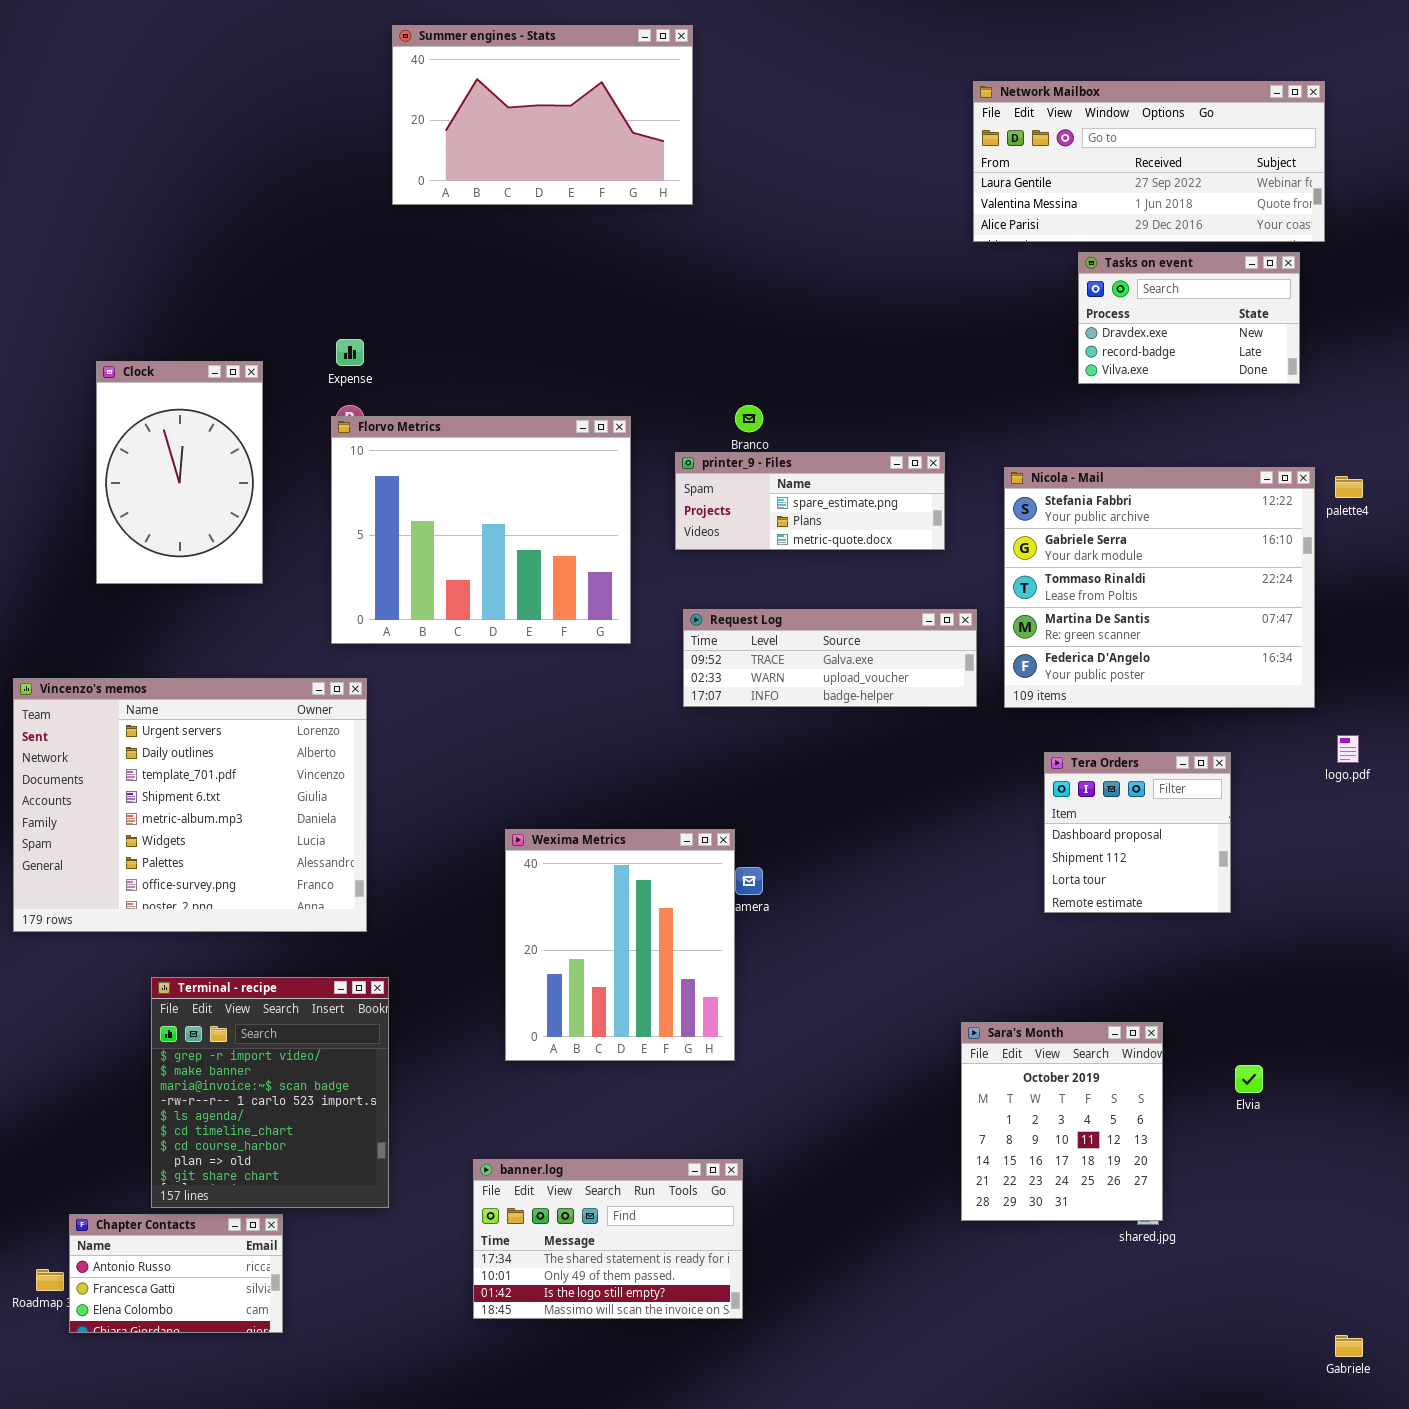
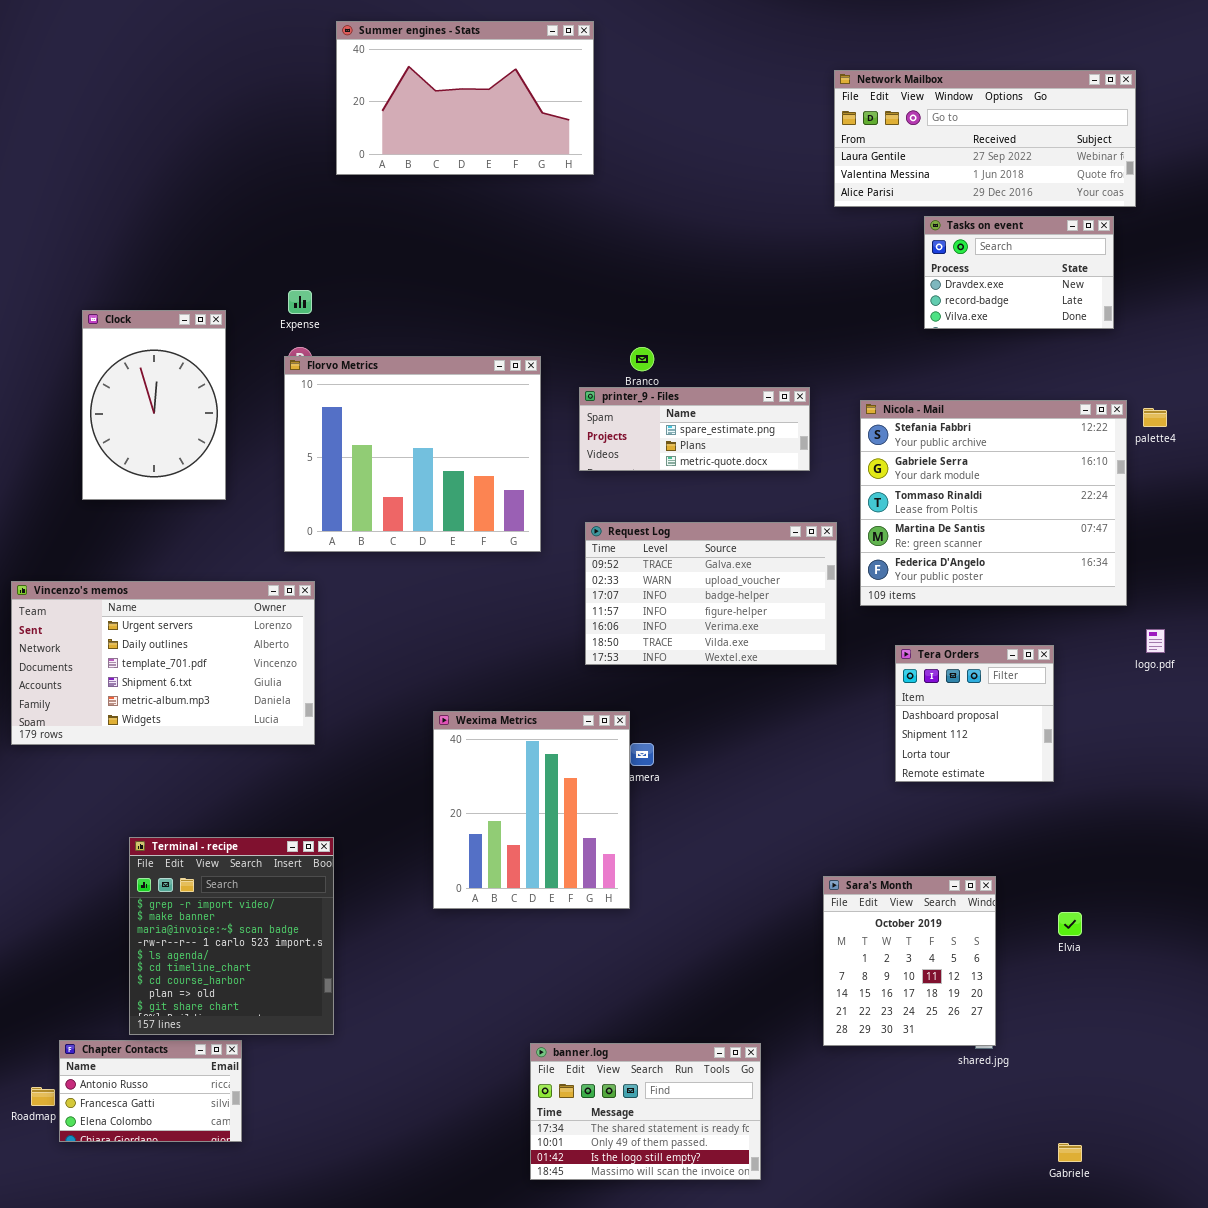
Request Log: [683,609,977,707] -> [585,522,837,665], resized
Vincenzo's memos: [13,678,367,932] -> [11,581,315,745], resized
banner.log: [473,1159,743,1319] -> [530,1043,761,1180], moved
Gabriele: [1335,1335,1363,1357] -> [1058,1143,1082,1162], moved

